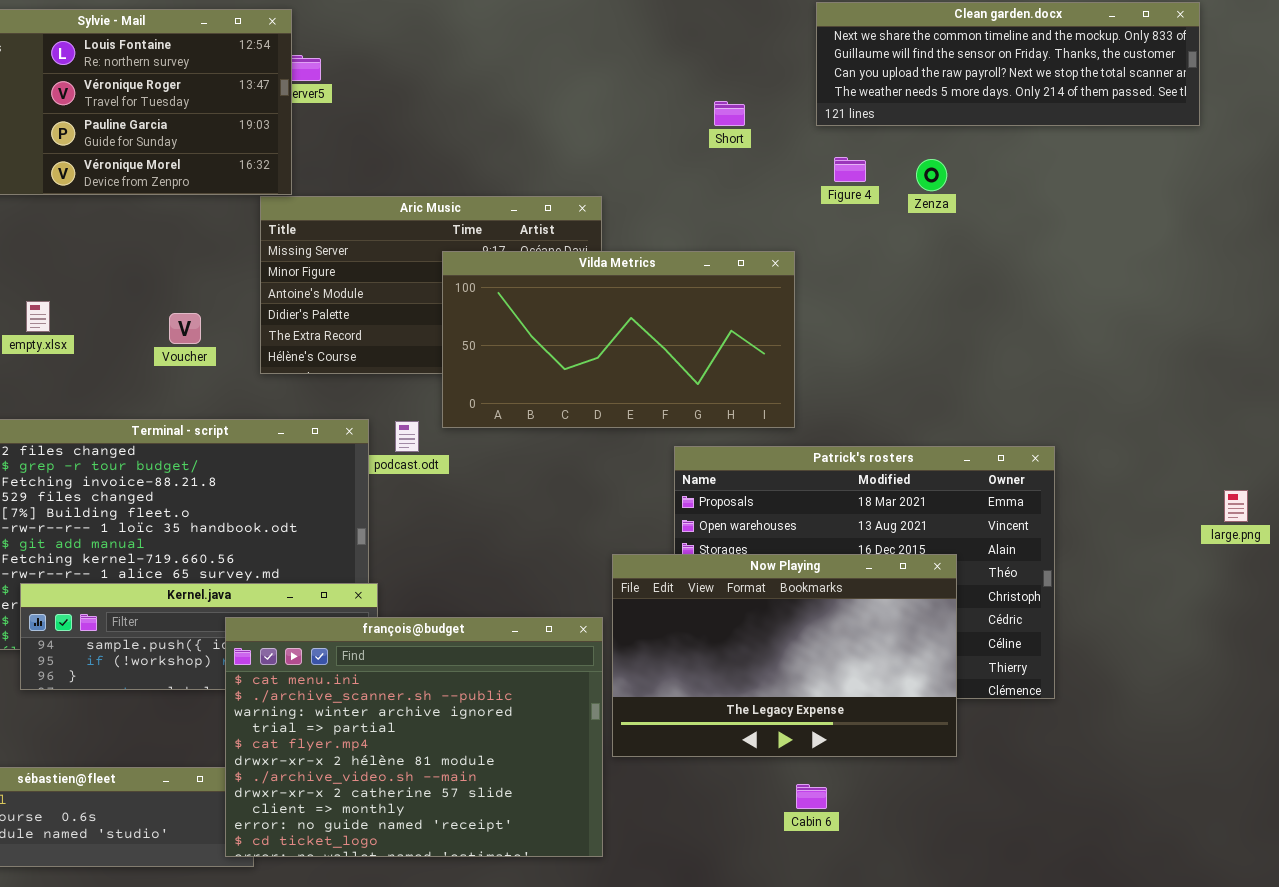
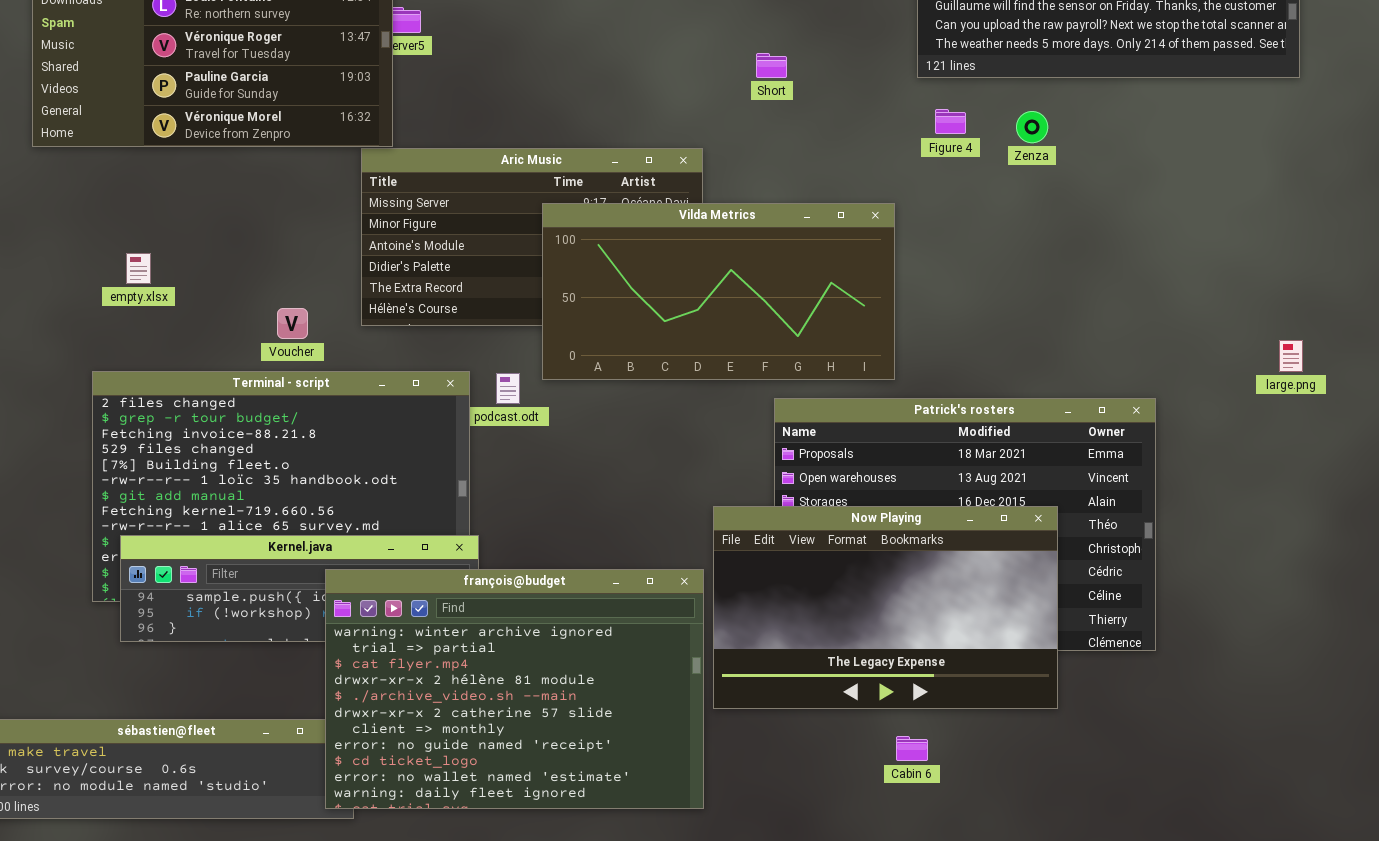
Short: [714,101,745,126] -> [756,53,787,78], moved
Voucher: [169,313,201,344] -> [277,308,308,339], moved
large.png: [1224,490,1248,522] -> [1279,340,1303,372], moved
françois@budget: [225,617,603,857] -> [325,569,704,809], scrolled down 2 rows

